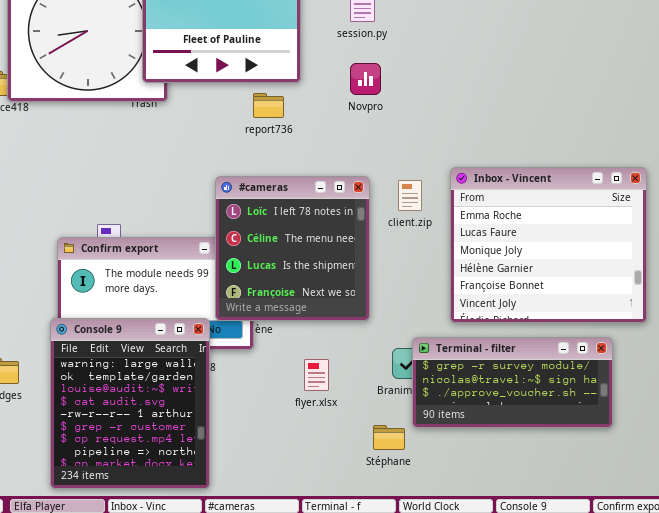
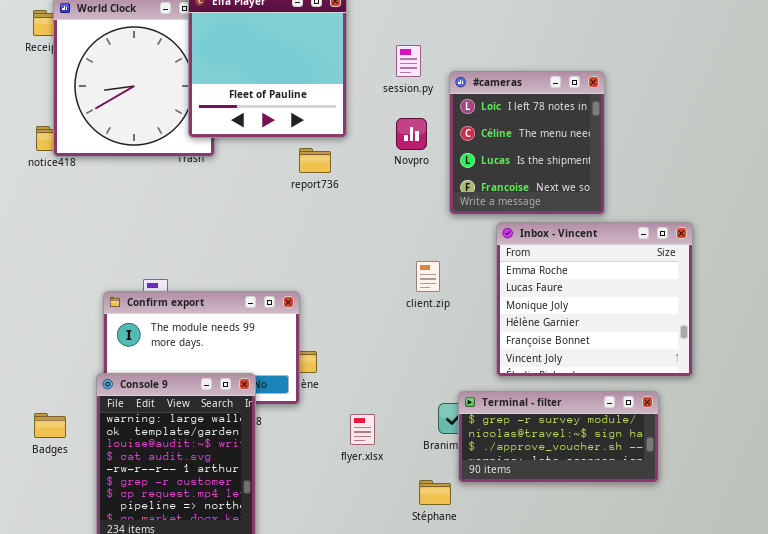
#cameras: [215,176,370,321] -> [449,71,605,215], moved
client.zip: [398,180,422,211] -> [416,261,440,292], moved

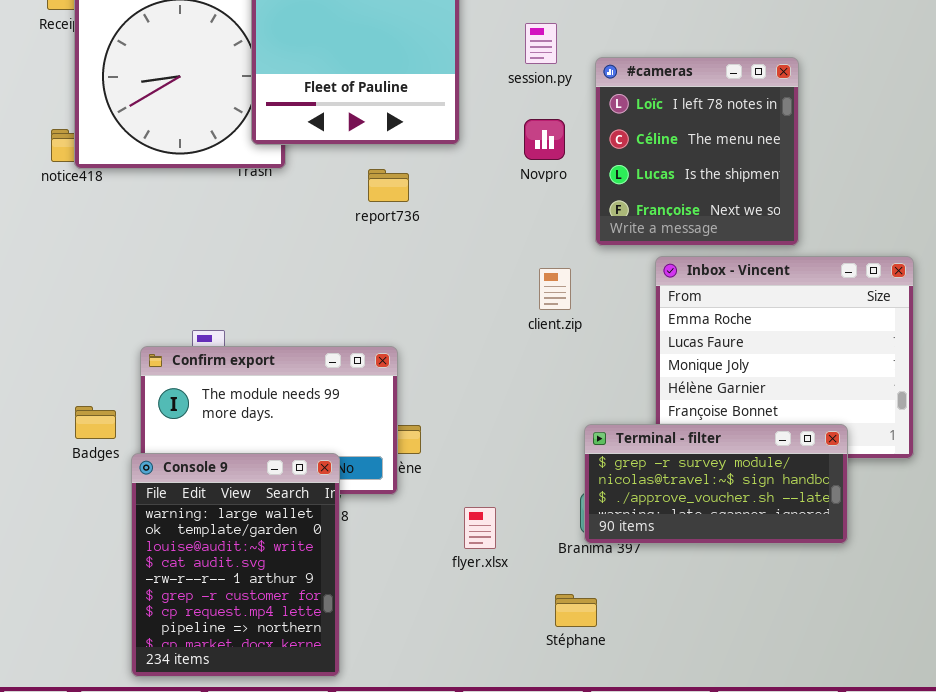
report736: [299,148,331,173] -> [368,169,409,202], moved
client.zip: [416,261,440,292] -> [539,268,571,310], moved
Terminal - filter: [458,391,659,483] -> [584,424,848,544], moved
Badges: [34,413,66,438] -> [75,406,116,439], moved

